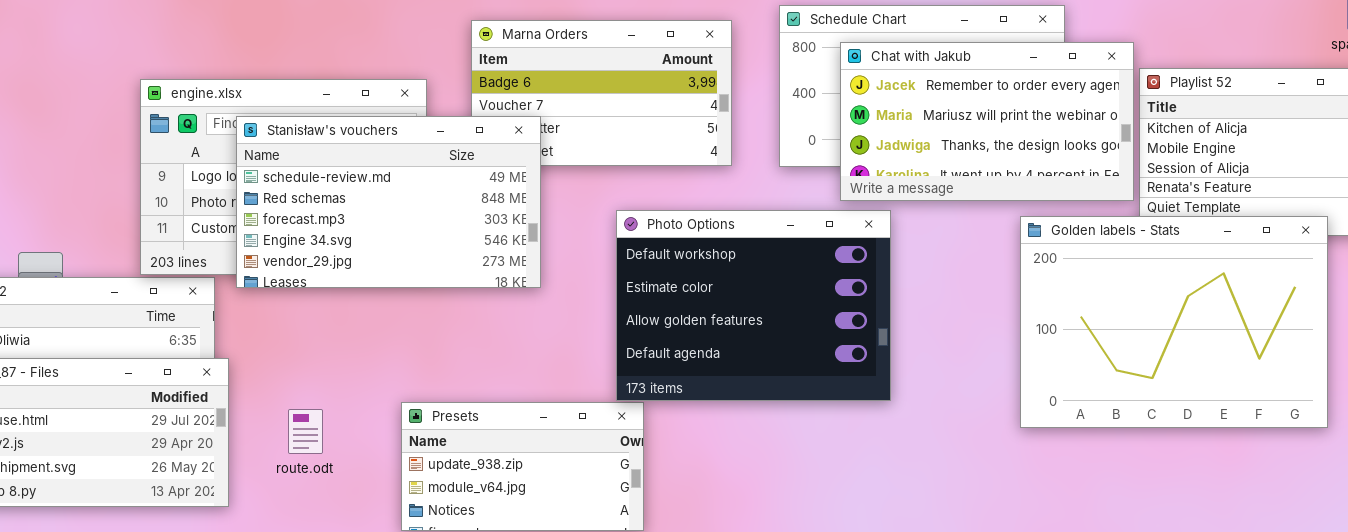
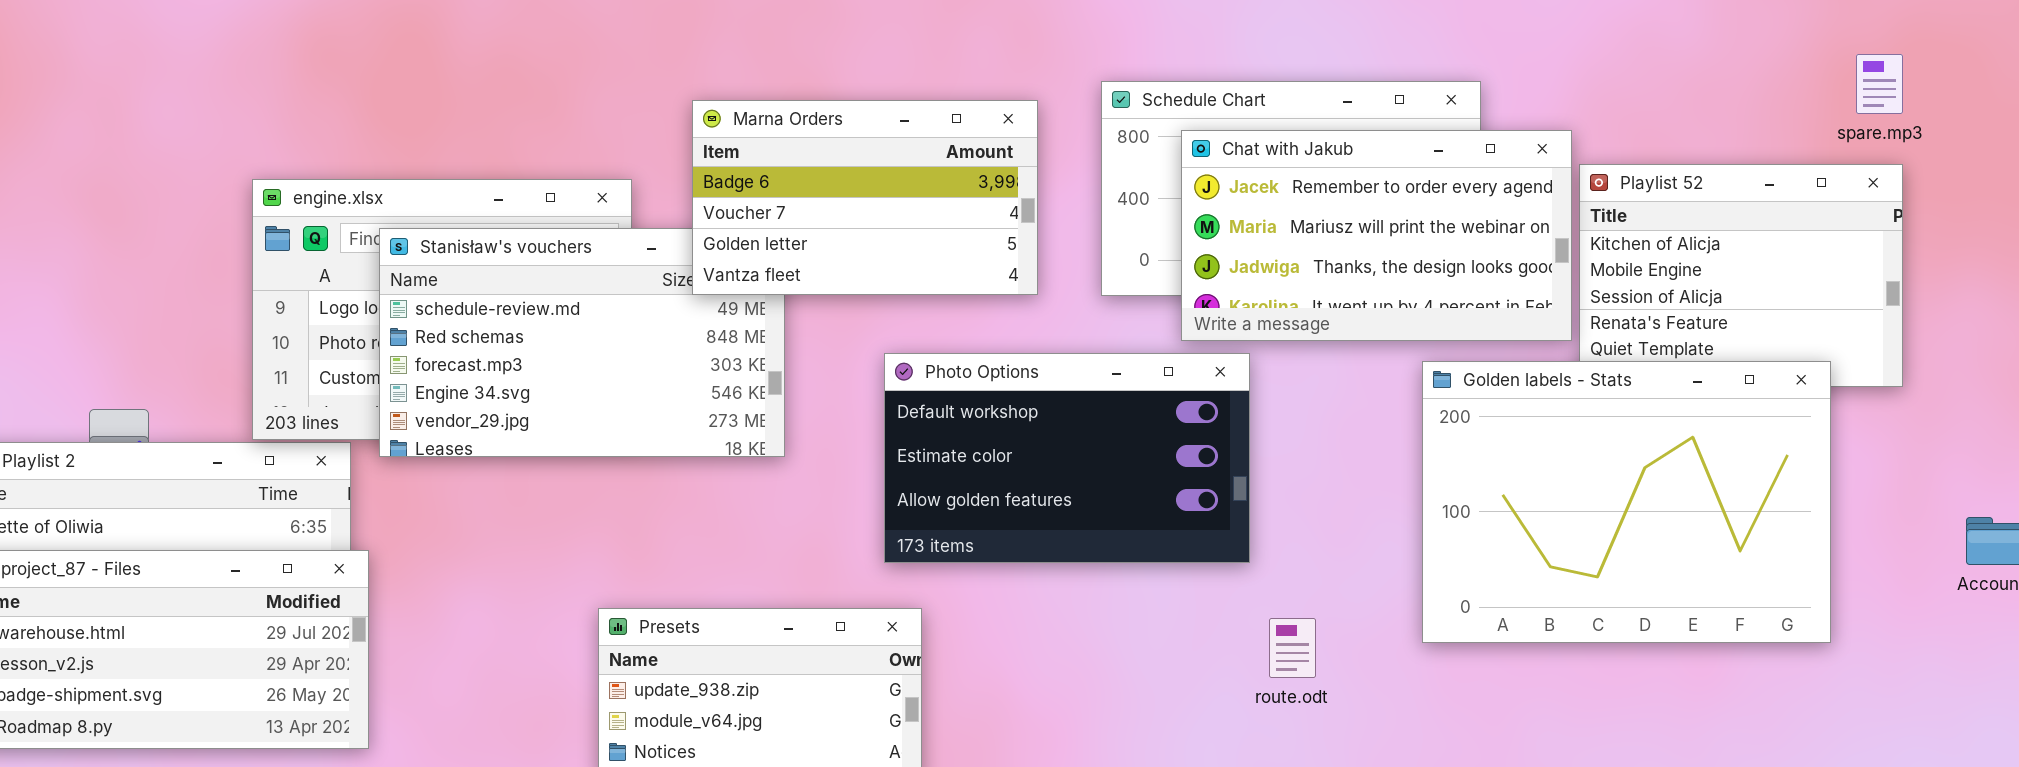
Marna Orders: [471,20,732,166] -> [692,100,1038,295], raised
Photo Options: [616,210,891,401] -> [884,353,1250,563], resized
route.odt: [288,409,323,454] -> [1269,618,1316,678], moved

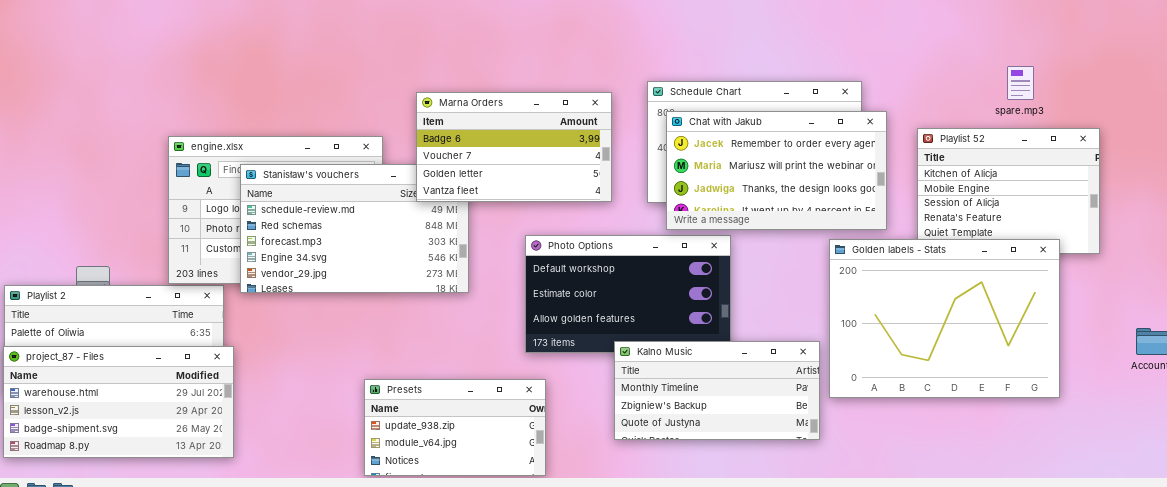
spare.mp3: [1856,54,1903,114] -> [1007,66,1034,100], moved
Chat with Jakub: [1181,130,1572,341] -> [666,111,887,230], moved
Kalno Music: none -> [614,341,820,440], opened

